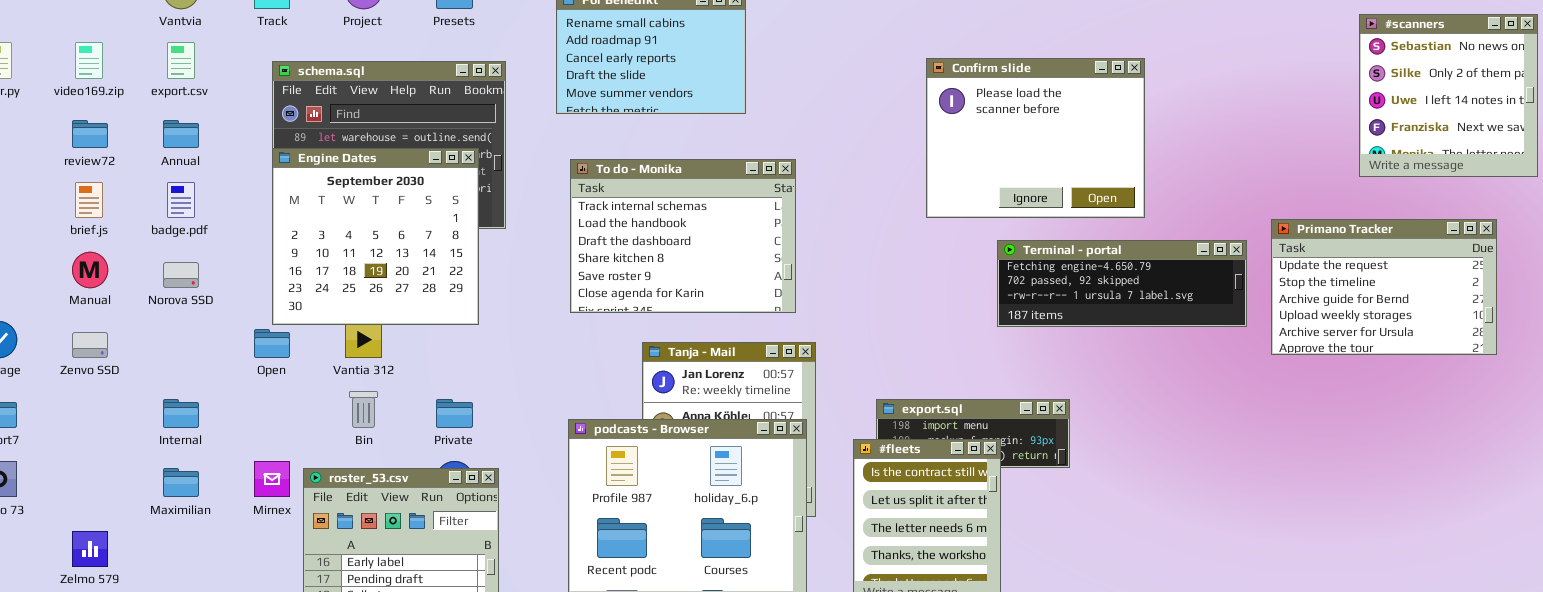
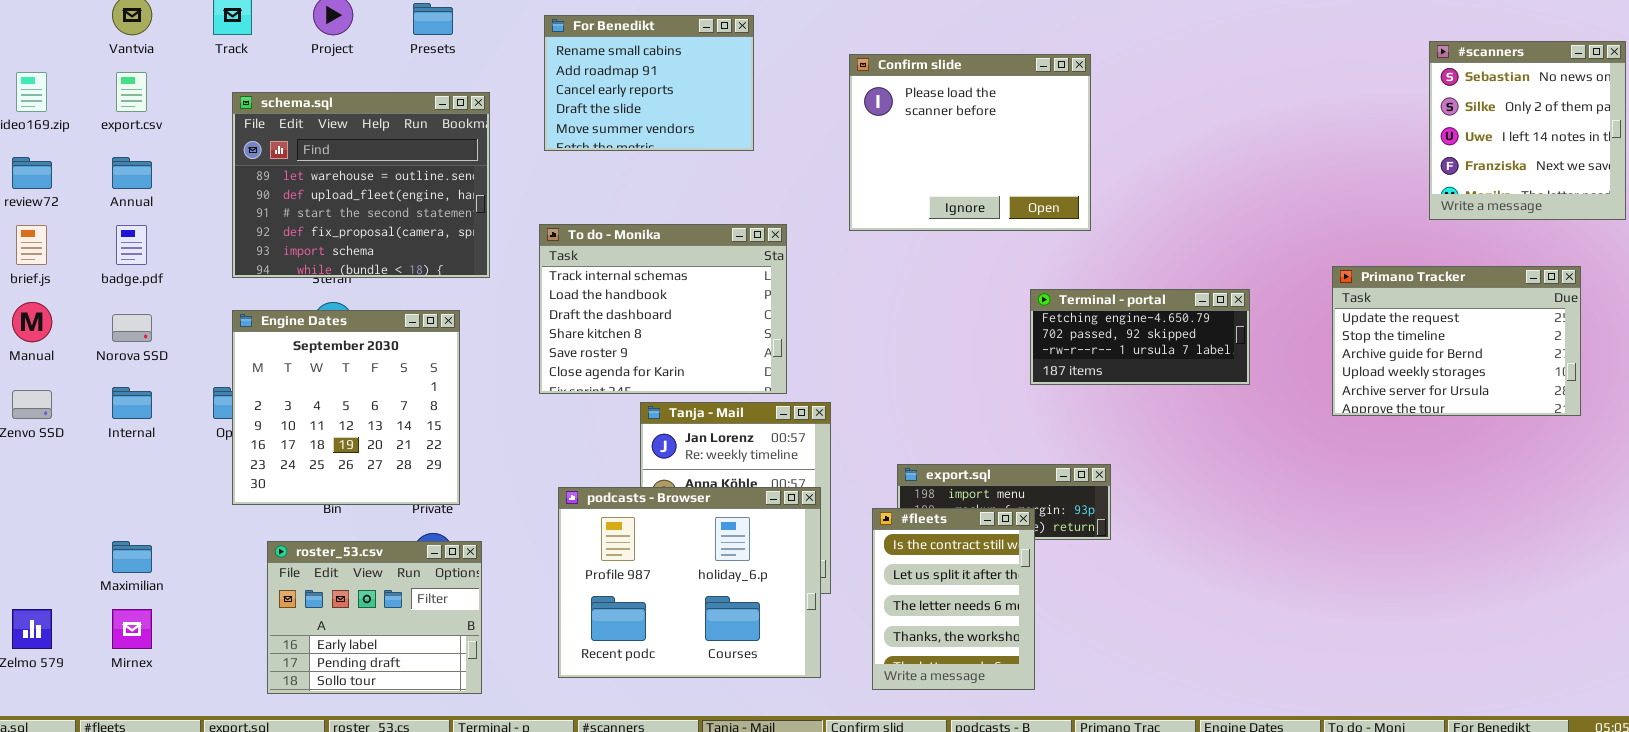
Confirm slide: [926,58,1145,218] -> [849,54,1091,231], moved
Engine Dates: [272,148,479,325] -> [232,310,460,505], moved
To do - Monika: [570,159,796,313] -> [539,224,787,394], moved
Terminal - portal: [997,240,1247,327] -> [1030,289,1250,385], resized
Internal: [163,399,199,428] -> [112,387,152,419], moved
Mirnex: [254,461,290,497] -> [112,609,152,649], moved

